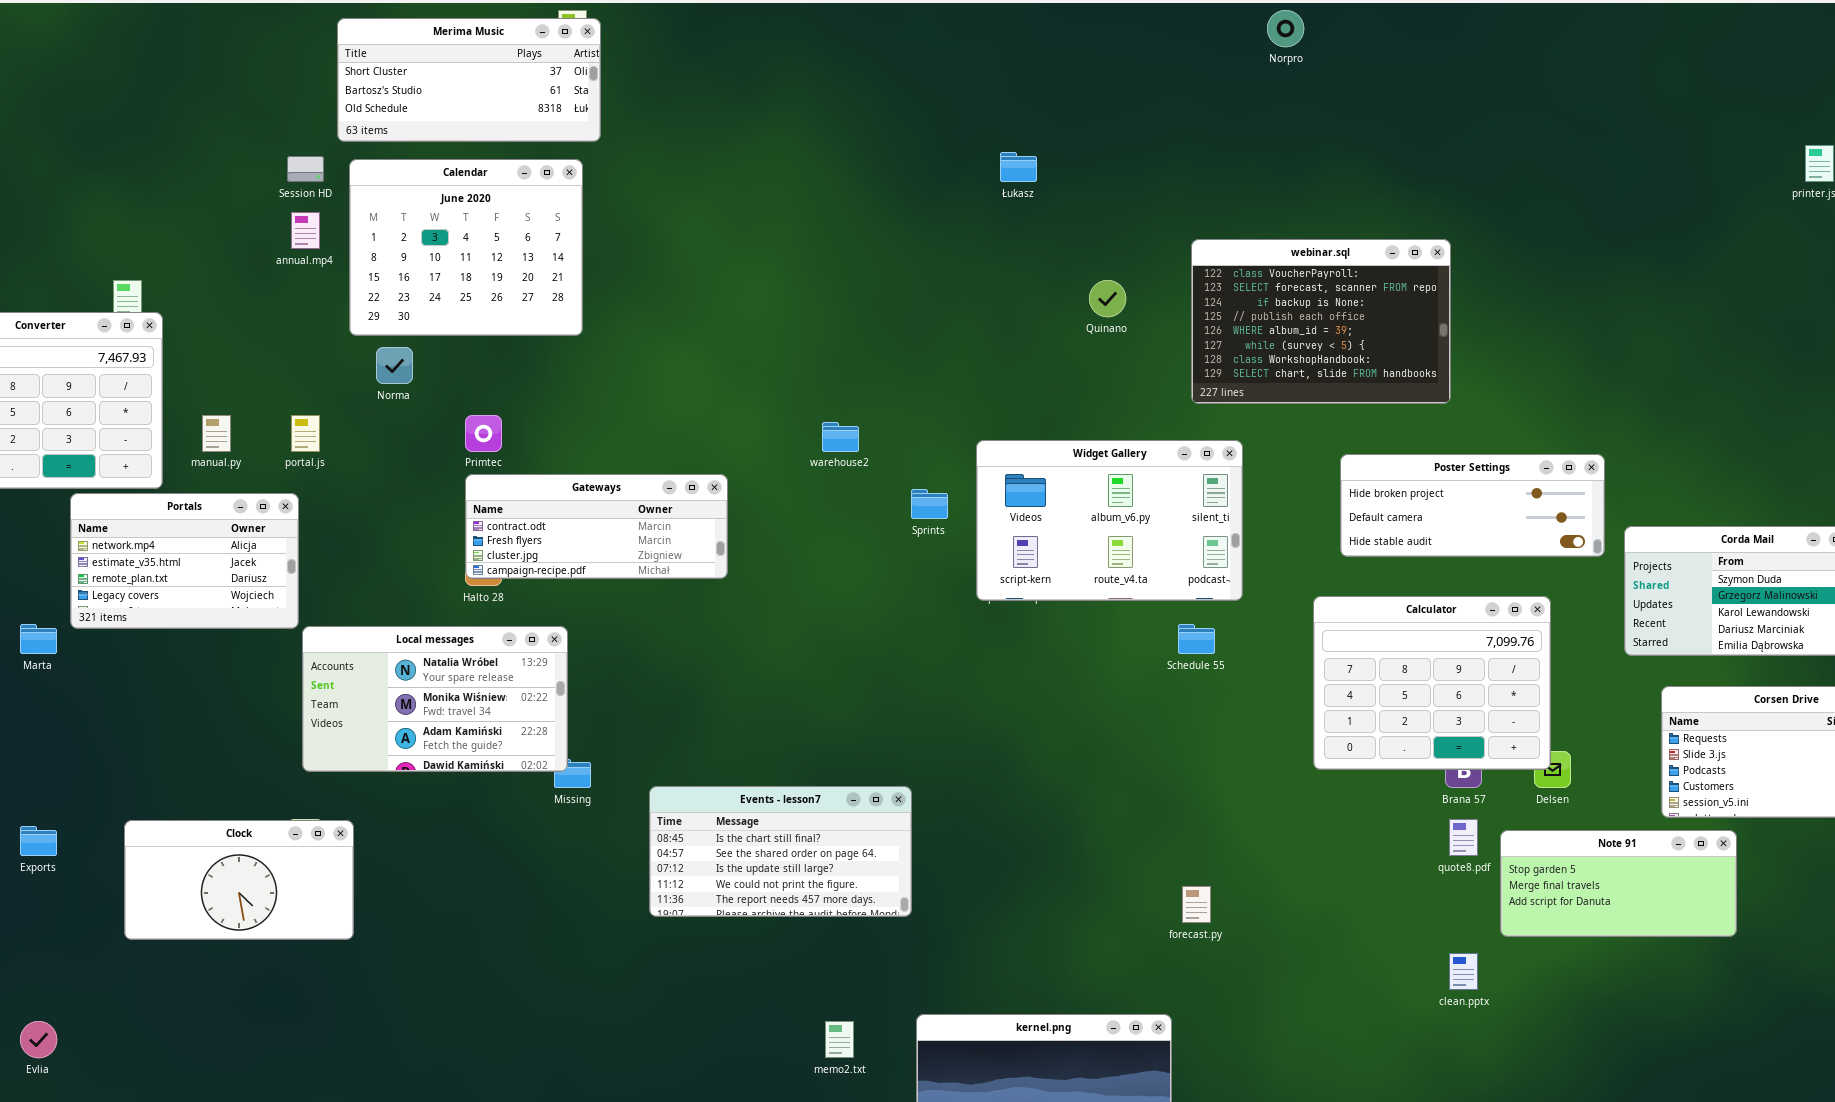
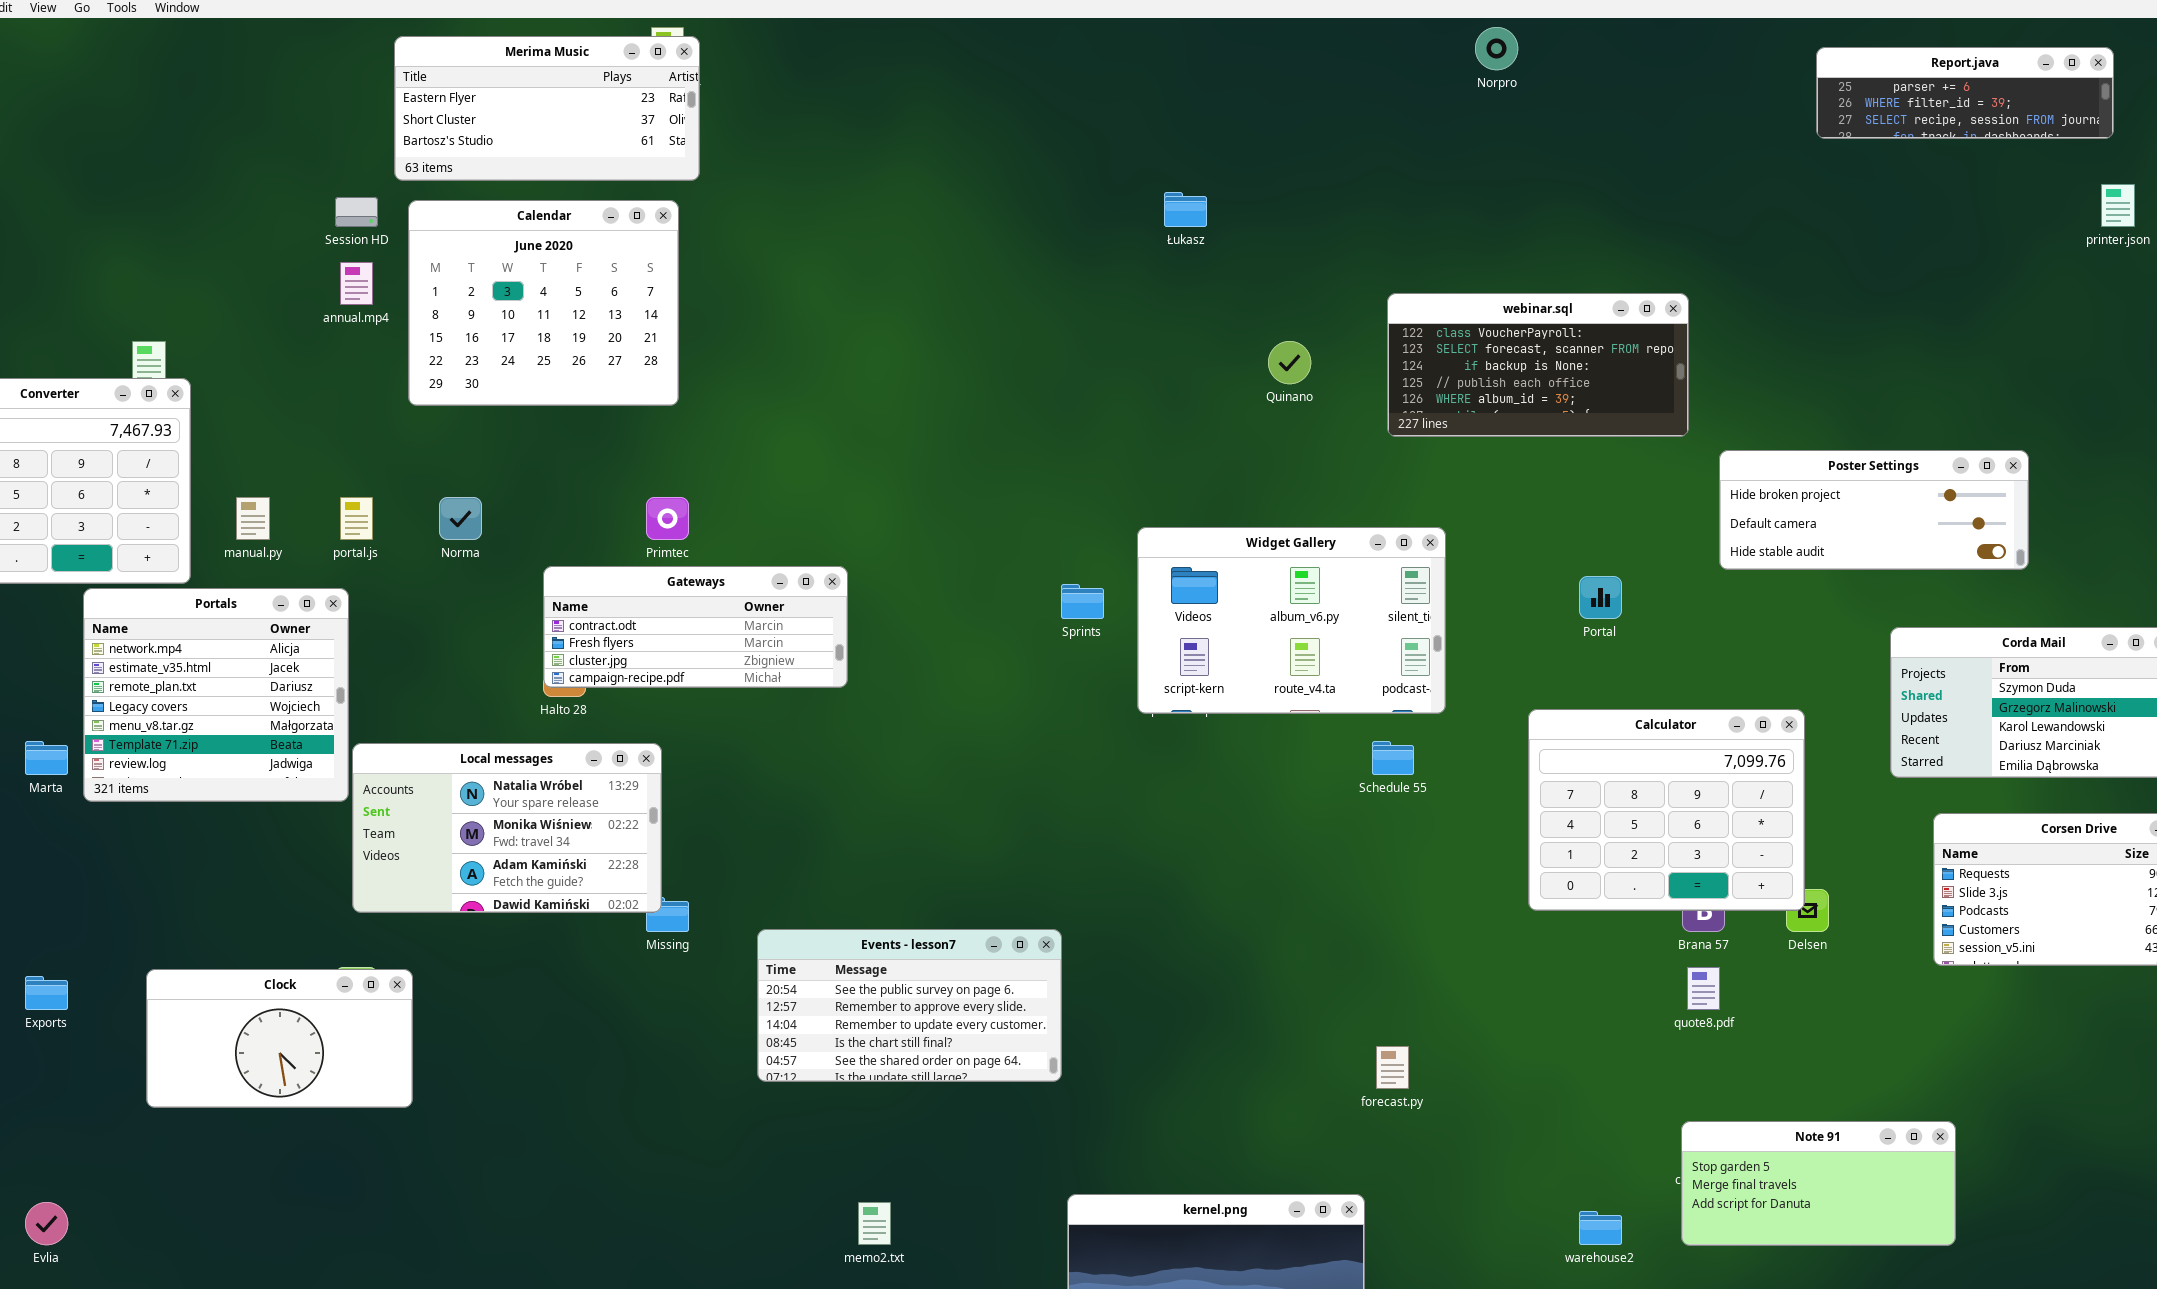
Merima Music: [337,18,601,142] -> [394,36,700,181], scrolled up 1 row
Report.java: none -> [1816,47,2114,139], opened
webinar.sql: [1191,239,1451,404] -> [1387,293,1689,437], resized
Norma: [376,347,413,384] -> [439,497,482,540], moved
Primtec: [465,415,502,452] -> [646,497,689,540], moved
warehouse2: [822,422,859,452] -> [1579,1211,1622,1245], moved
Poster Settings: [1340,454,1605,557] -> [1719,450,2029,570], moved
Portals: [70,493,299,629] -> [83,588,349,802], resized
Events - lesson7: [649,786,912,917] -> [757,929,1062,1082], scrolled up 3 rows
Note 91: [1500,830,1737,937] -> [1681,1121,1956,1246], moved
memo2.txt: [825,1021,854,1058] -> [858,1202,891,1245], moved

